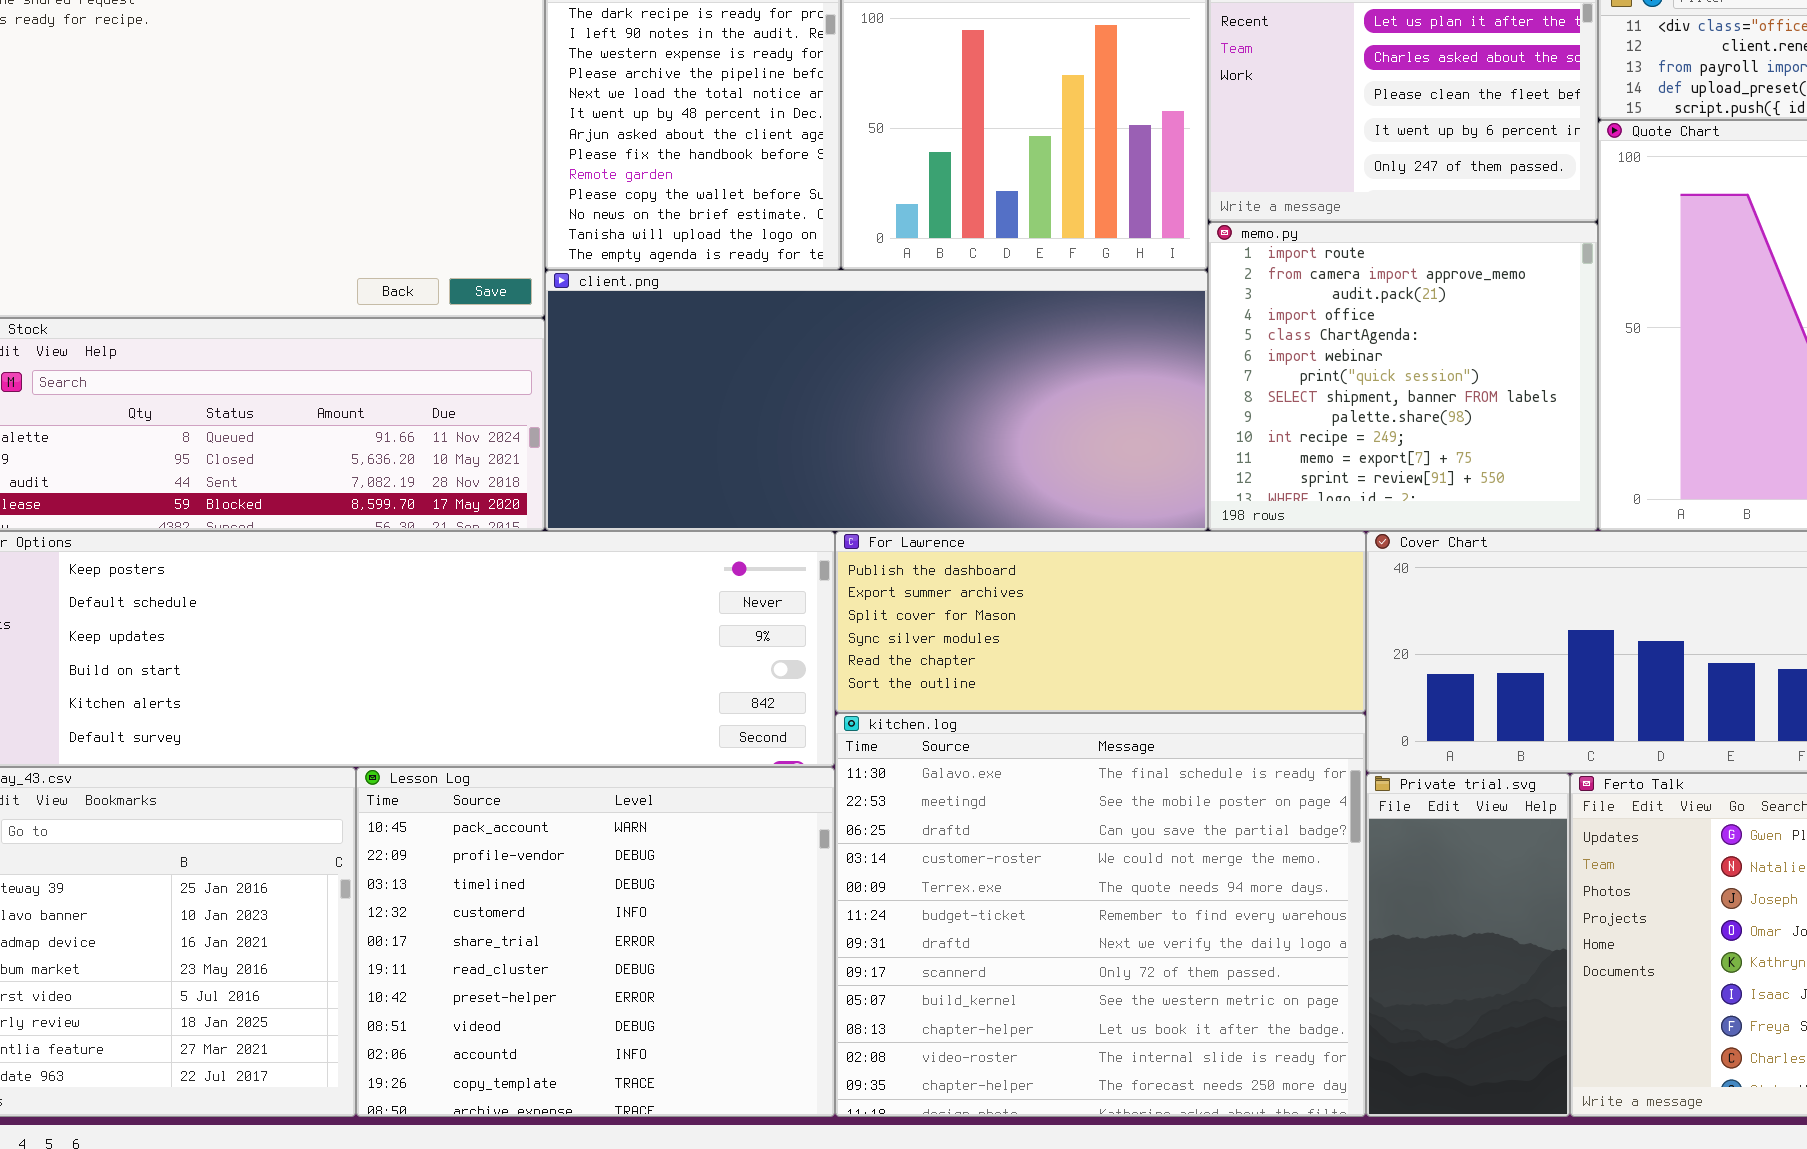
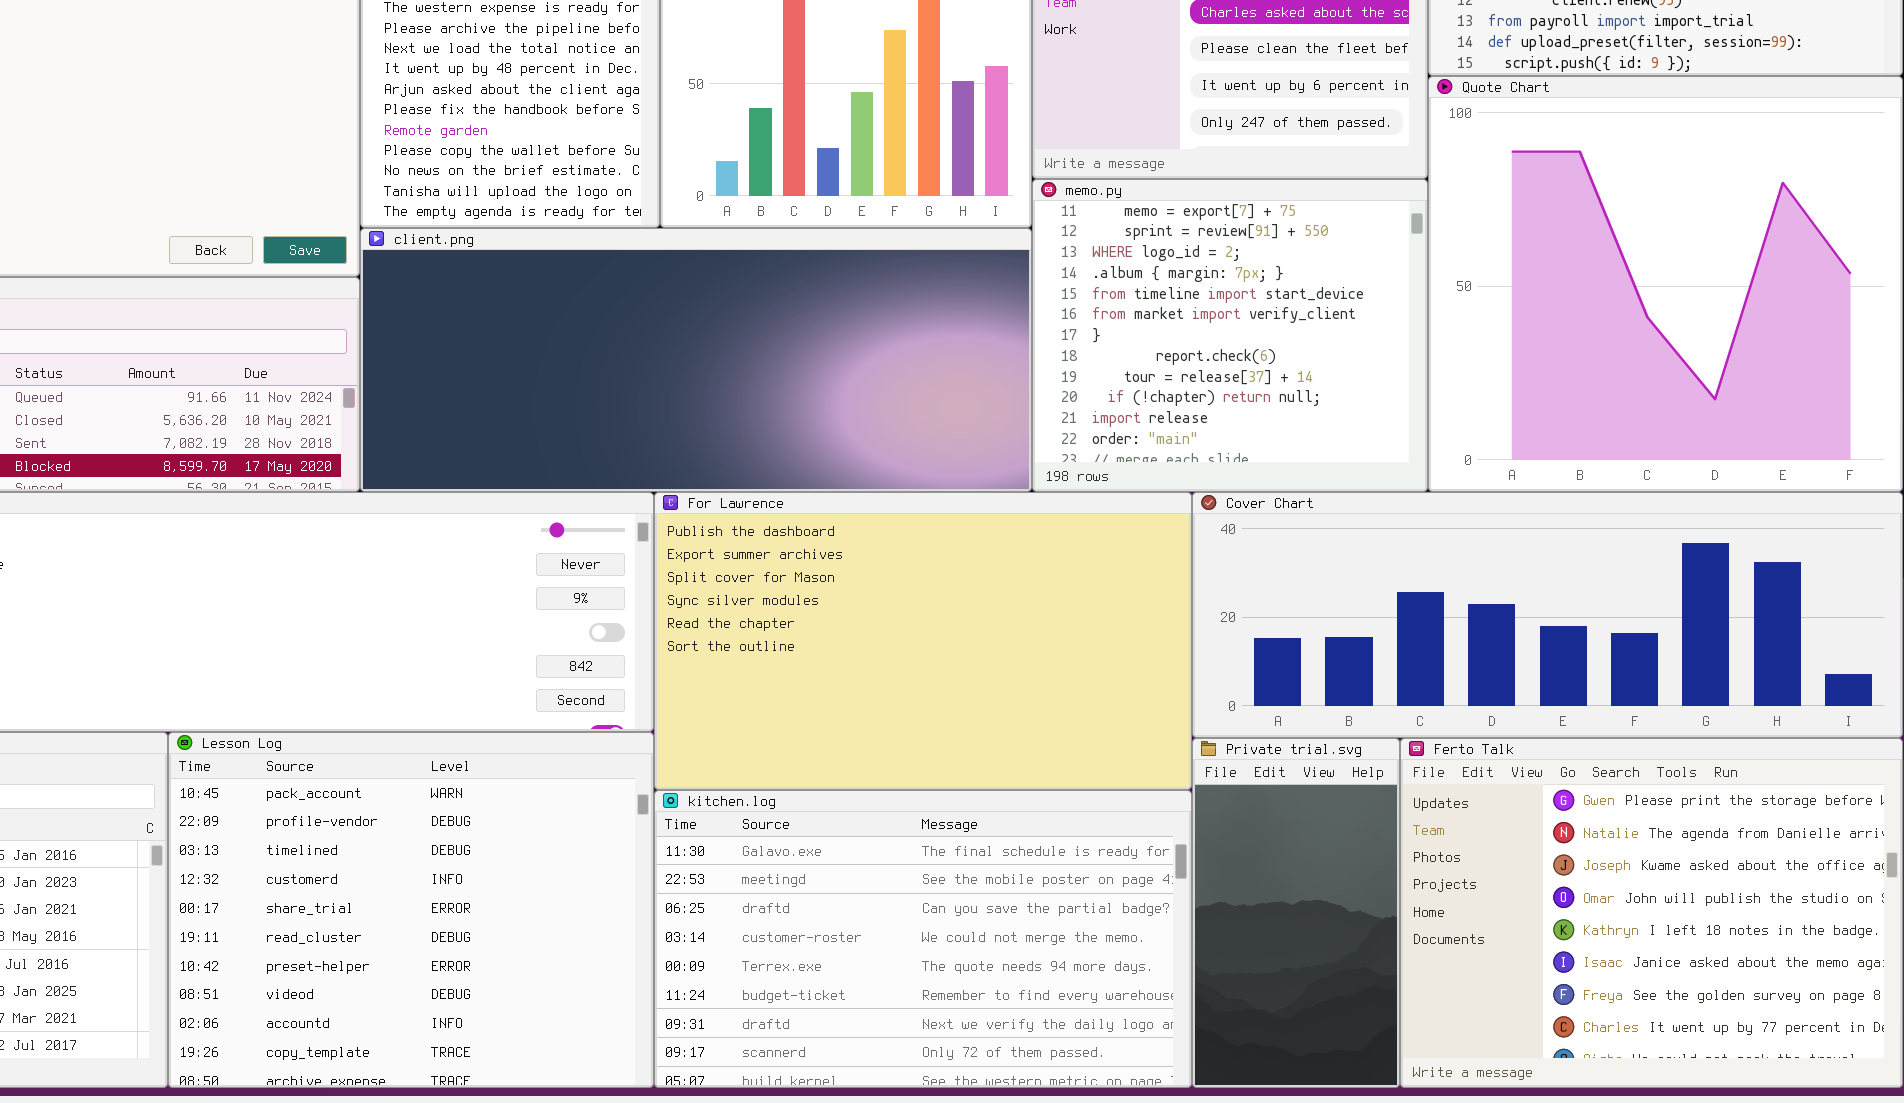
memo.py: [1208,222,1598,531] -> [1032,179,1428,492], scrolled down 10 rows
For Lawrence: [835,531,1366,713] -> [654,492,1192,790], resized
kitchen.log: [835,713,1366,1117] -> [654,790,1192,1088], resized

